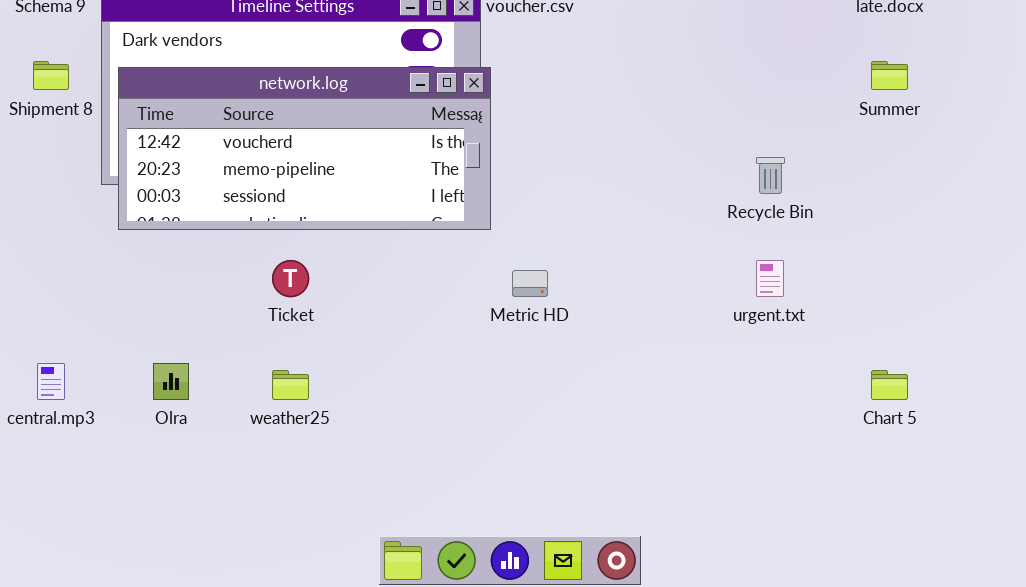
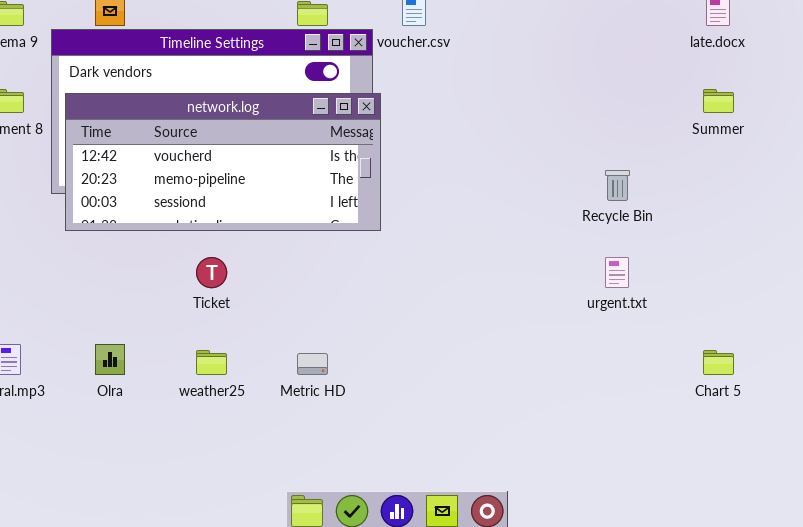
Metric HD: [512,270,548,297] -> [297,353,328,375], moved

